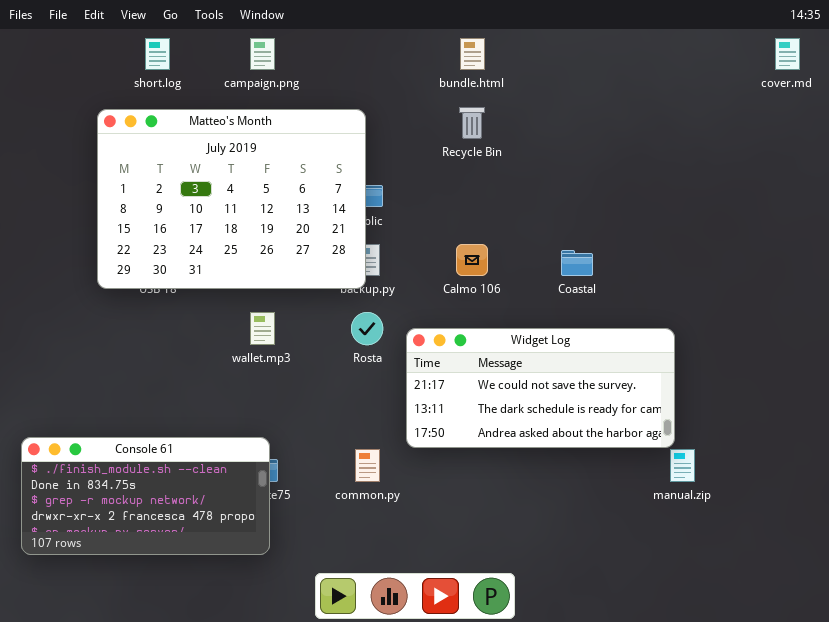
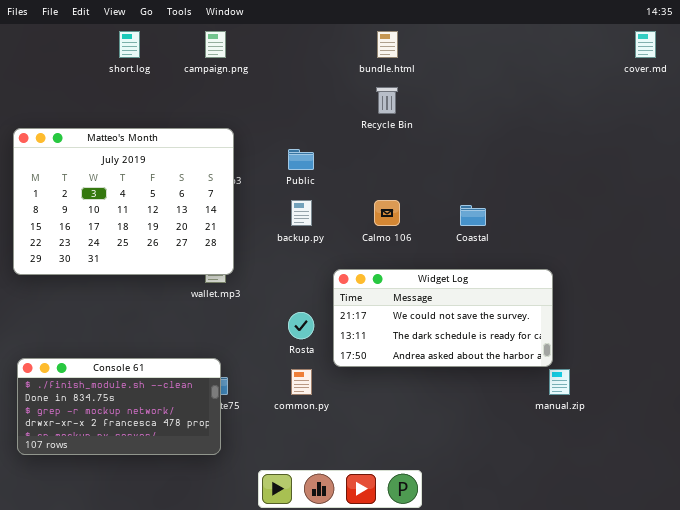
Matteo's Month: [97,109,366,289] -> [13,128,234,275], moved
Rosta: [351,312,383,345] -> [288,312,314,339], moved

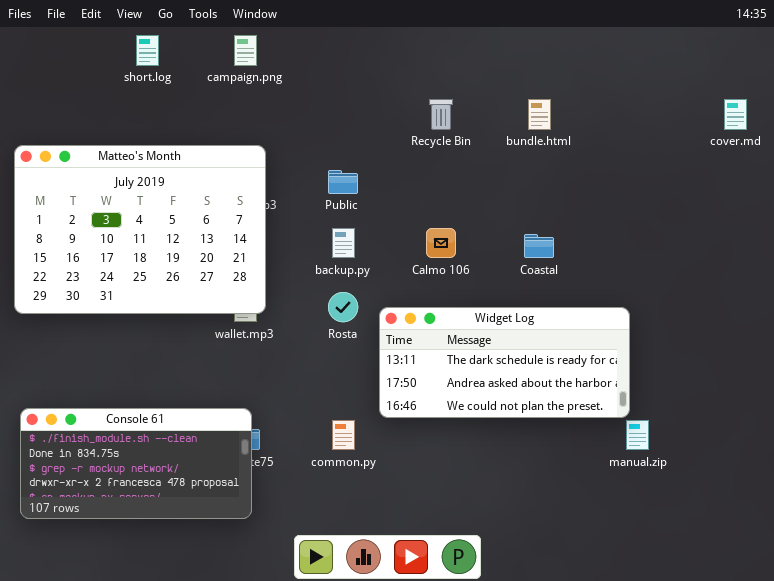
bundle.html: [377,31,398,58] -> [528,99,551,130], moved
cover.md: [635,31,656,58] -> [724,99,747,130], moved
Widget Log: [333,269,553,367] -> [379,307,630,418], scrolled down 1 row
Rosta: [288,312,314,339] -> [328,292,358,322], moved

